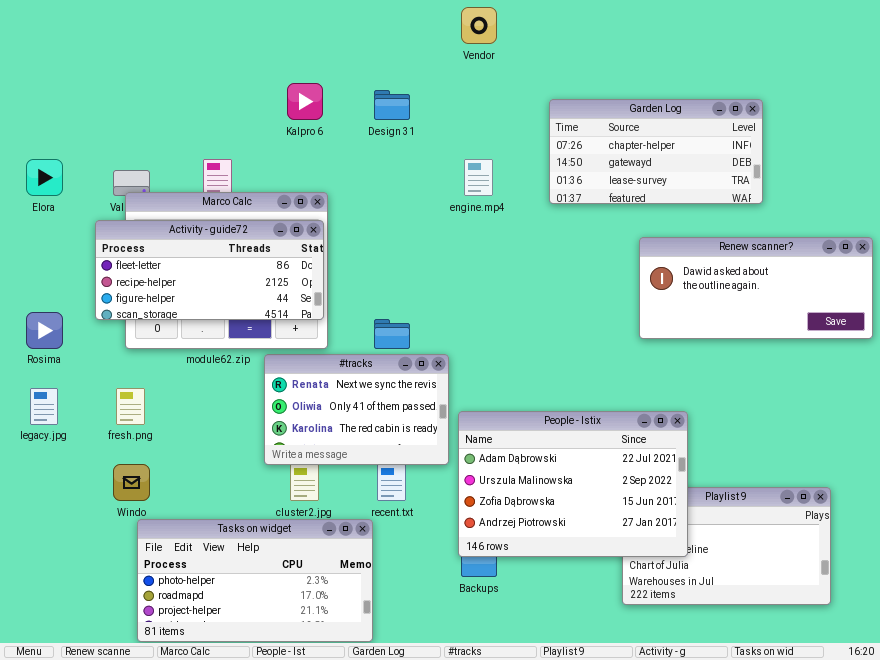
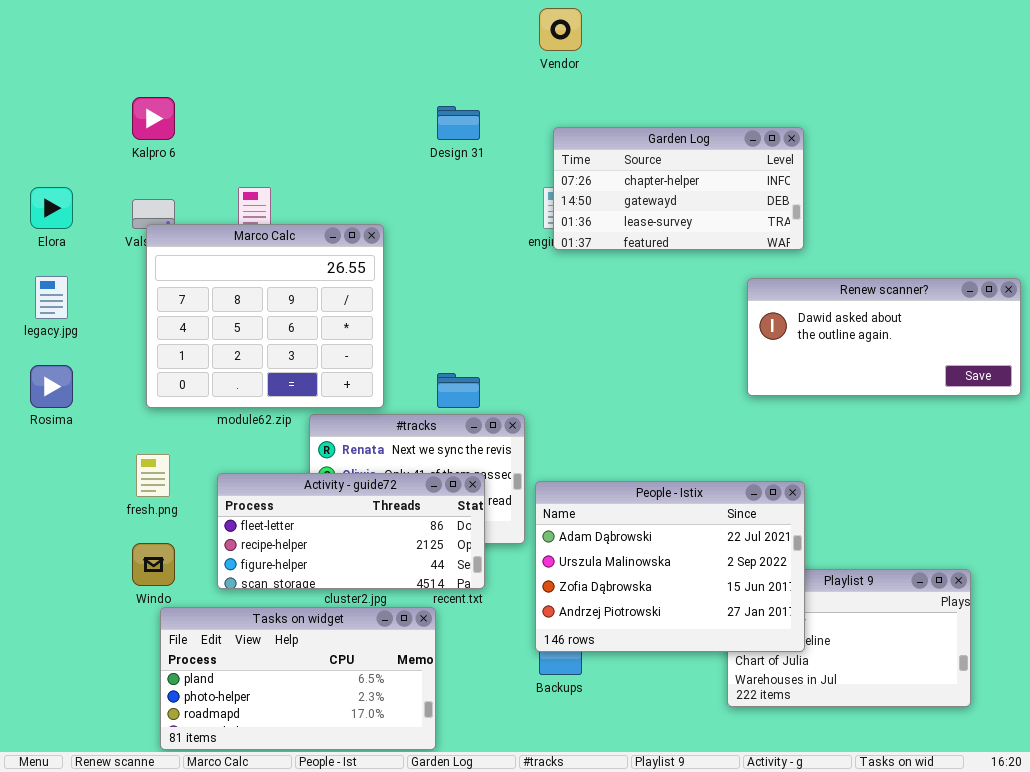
Kalpro 6: [287,83,323,120] -> [132,97,175,140], moved
Garden Log: [549,99,763,204] -> [553,127,804,250], moved
Activity - guide72: [95,220,324,320] -> [217,473,485,589], moved
legacy.jpg: [30,388,58,425] -> [35,276,68,319], moved
Tasks on widget: [137,519,373,642] -> [160,607,436,750], scrolled up 1 row

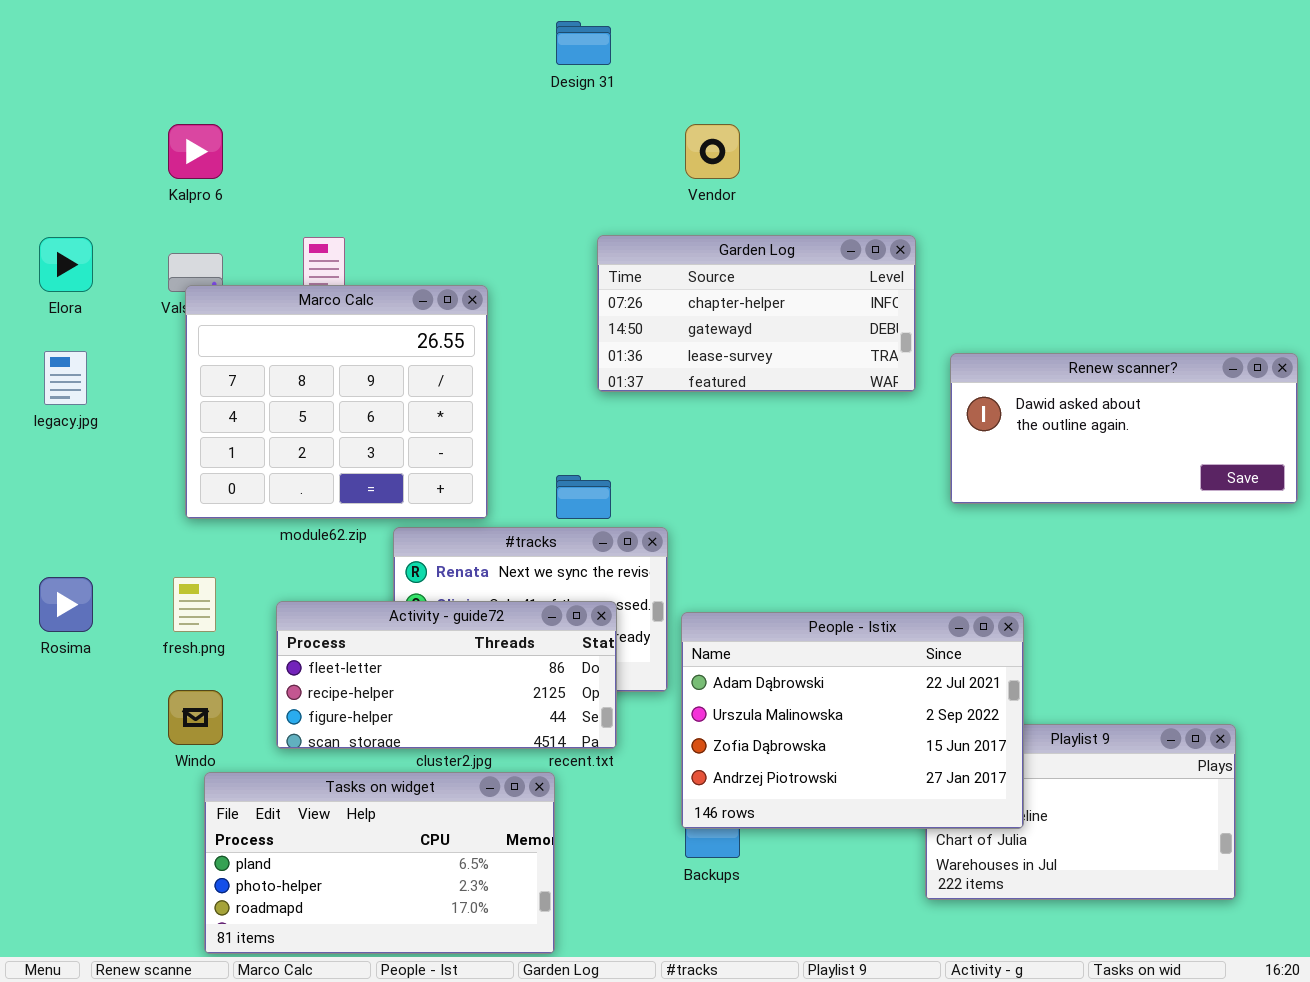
Vendor: [539,8,582,51] -> [685,124,740,179], moved
Design 31: [437,106,480,140] -> [556,21,611,65], moved
Garden Log: [553,127,804,250] -> [597,235,916,392], moved
Rosima: [30,365,73,408] -> [39,577,93,632], moved

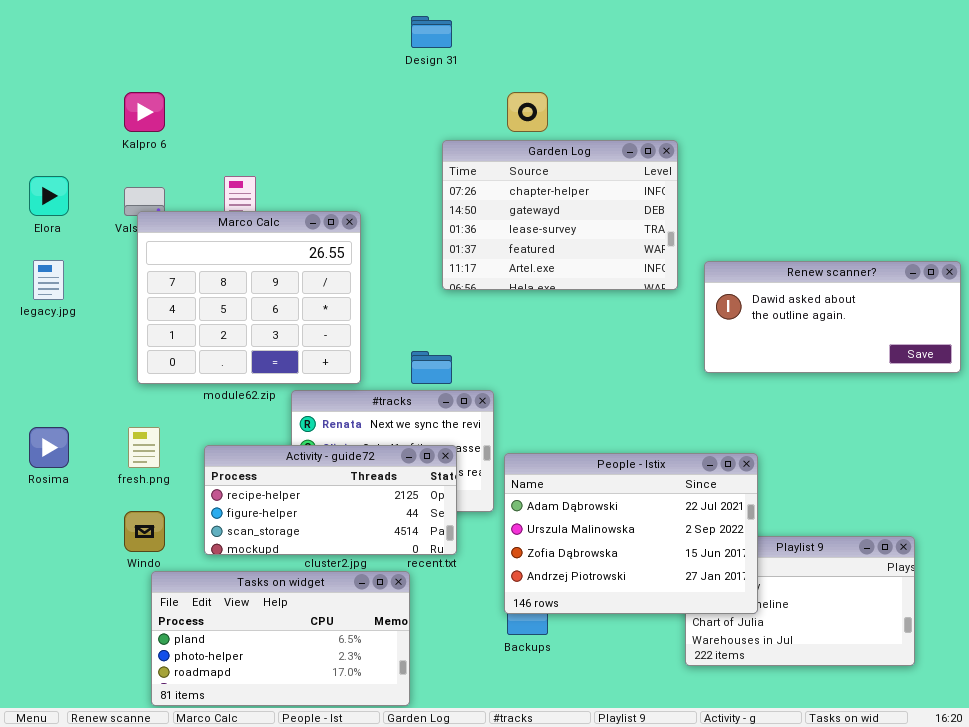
Garden Log: [597,235,916,392] -> [442,140,678,290], resized
Activity - guide72: [276,601,617,749] -> [204,445,457,555], scrolled down 1 row

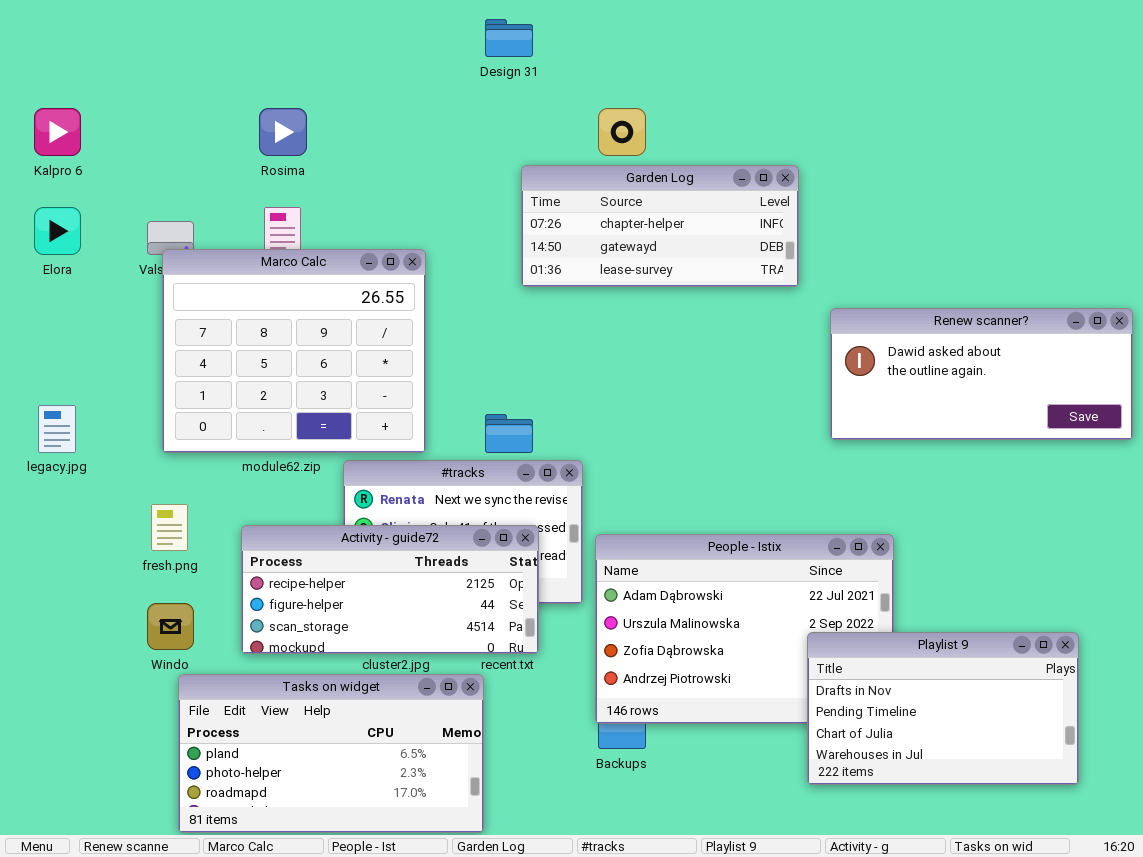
Kalpro 6: [124,92,165,132] -> [34,108,81,156], moved
Garden Log: [442,140,678,290] -> [521,165,799,287], resized
legacy.jpg: [33,260,64,300] -> [38,405,76,453], moved
Rosima: [29,427,69,468] -> [259,108,307,156], moved
Playlist 9: [685,536,915,666] -> [807,632,1079,785], raised

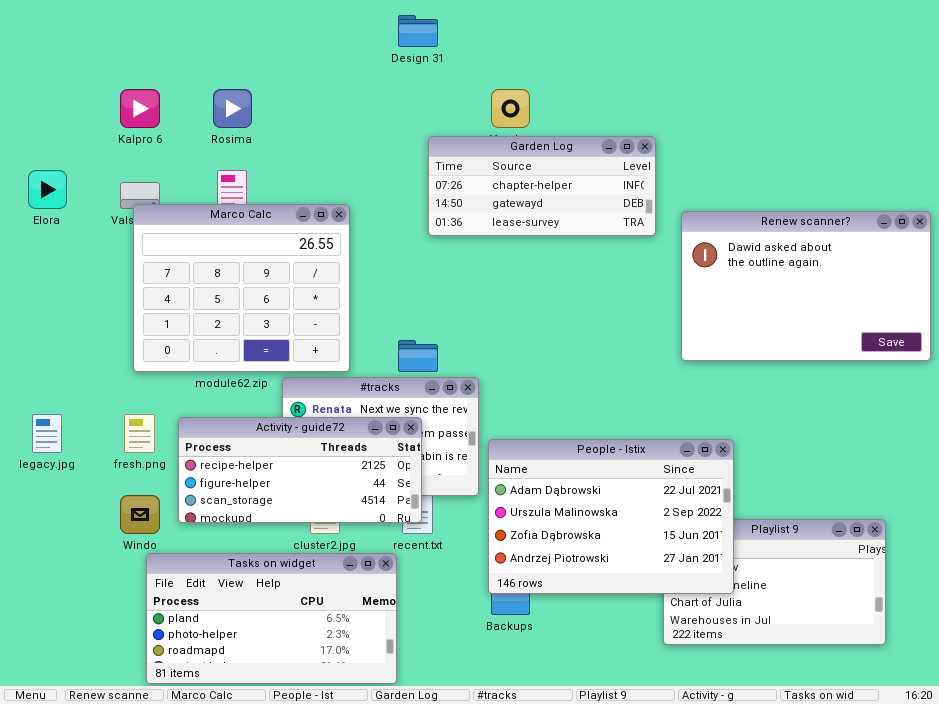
Kalpro 6: [34,108,81,156] -> [120,89,160,128], moved
Renew scanner?: [830,308,1133,440] -> [681,211,931,361], resized
legacy.jpg: [38,405,76,453] -> [32,414,62,453], moved
Activity - guide72: [241,525,539,654] -> [178,417,422,523], moved
People - Istix: [595,534,894,724] -> [488,439,734,594], raised

